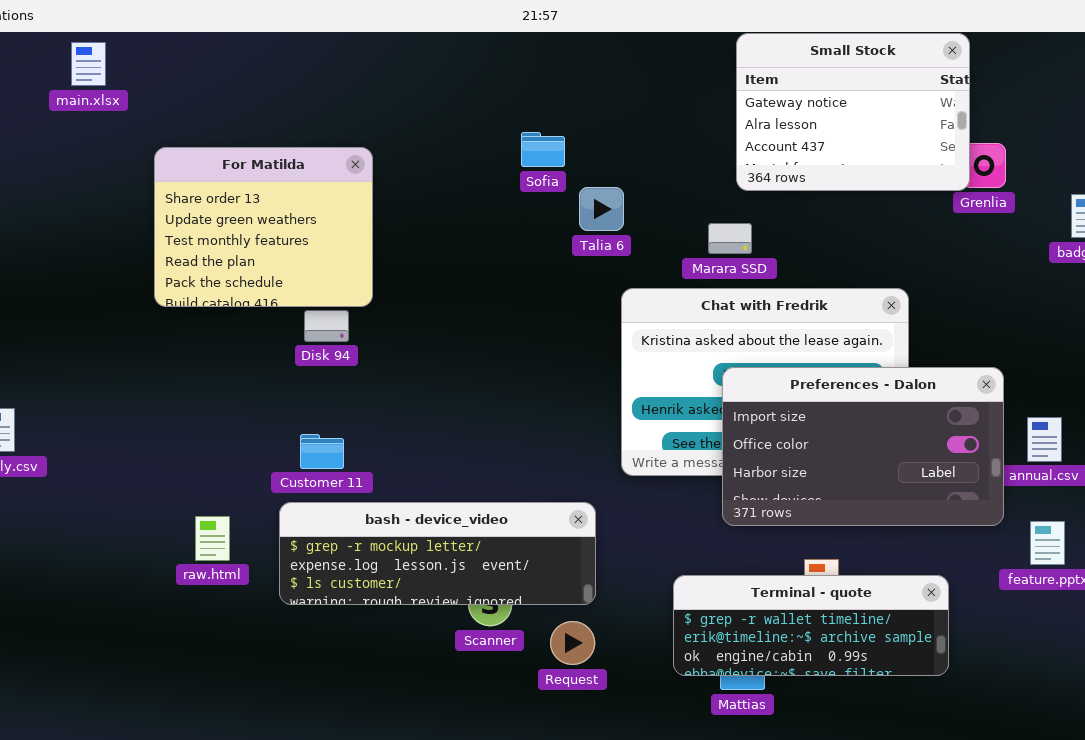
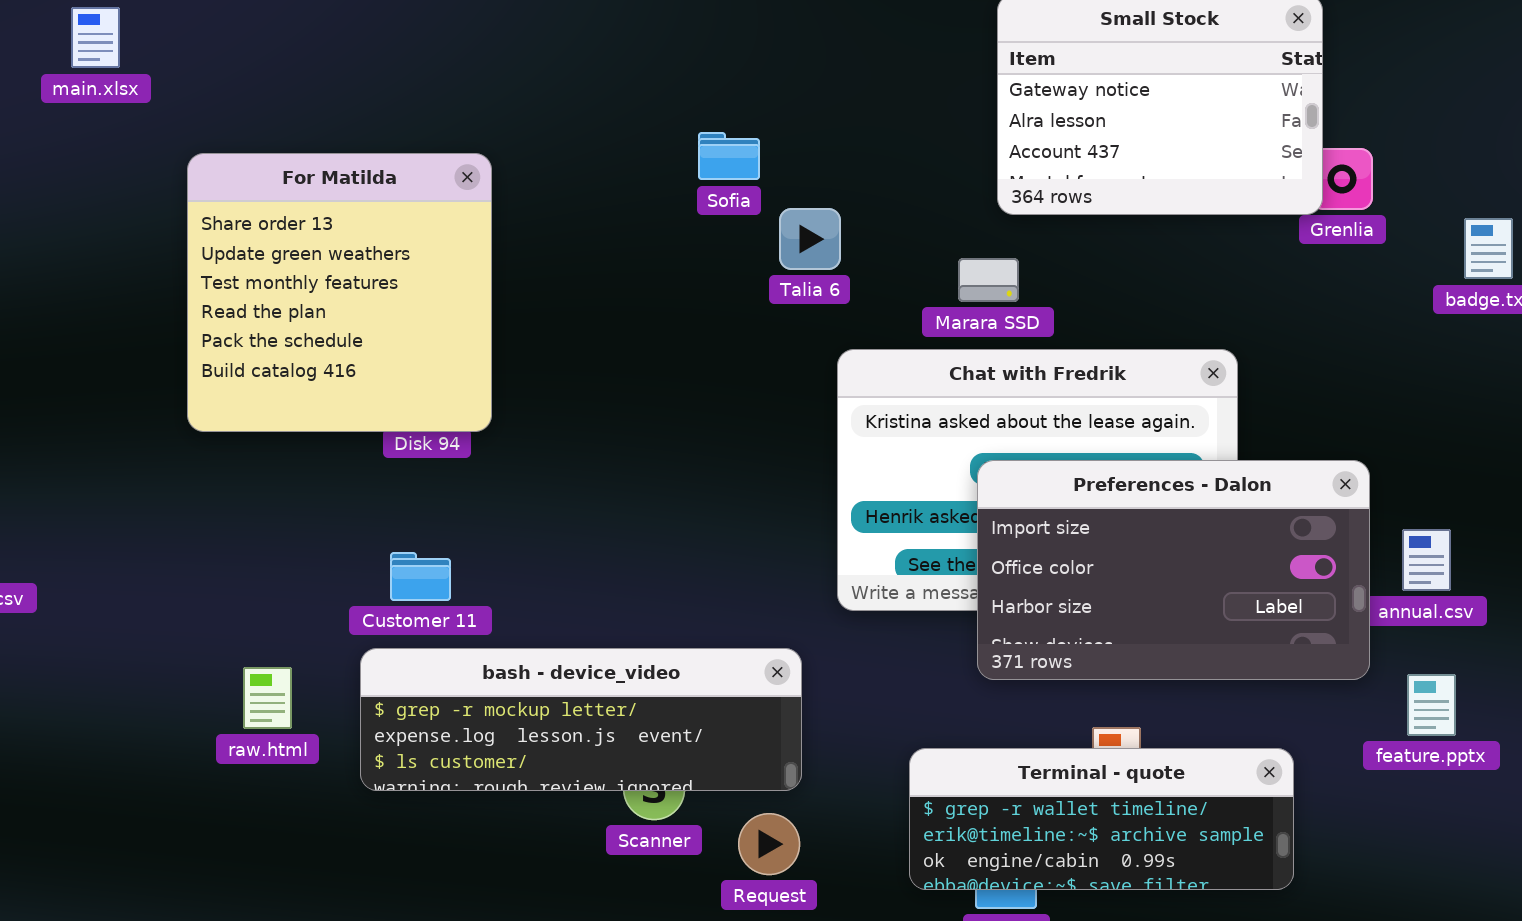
For Matilda: [154,147,373,307] -> [187,153,492,432], resized

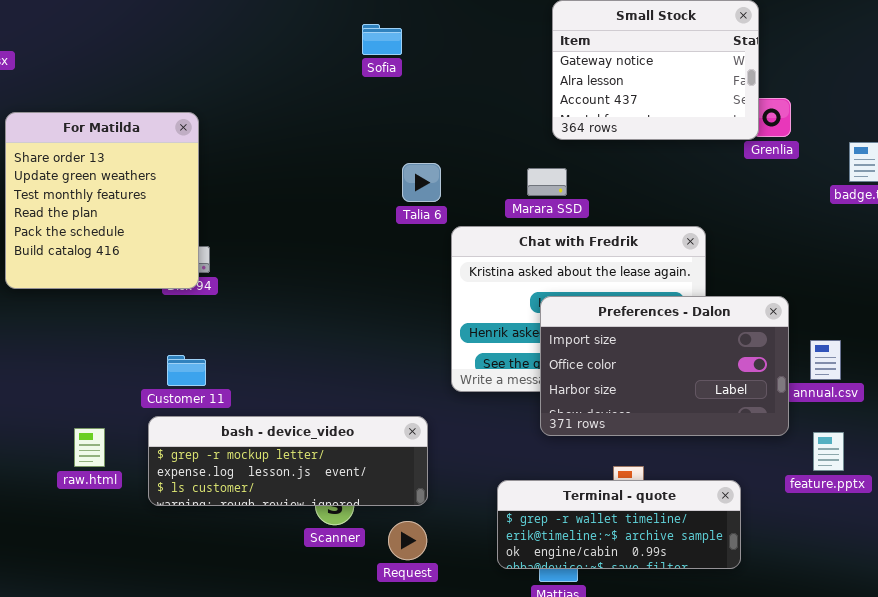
Sofia: [698,132,760,180] -> [362,24,402,55], moved
For Matilda: [187,153,492,432] -> [5,112,199,289], moved
Talia 6: [779,208,841,270] -> [402,163,441,202], moved

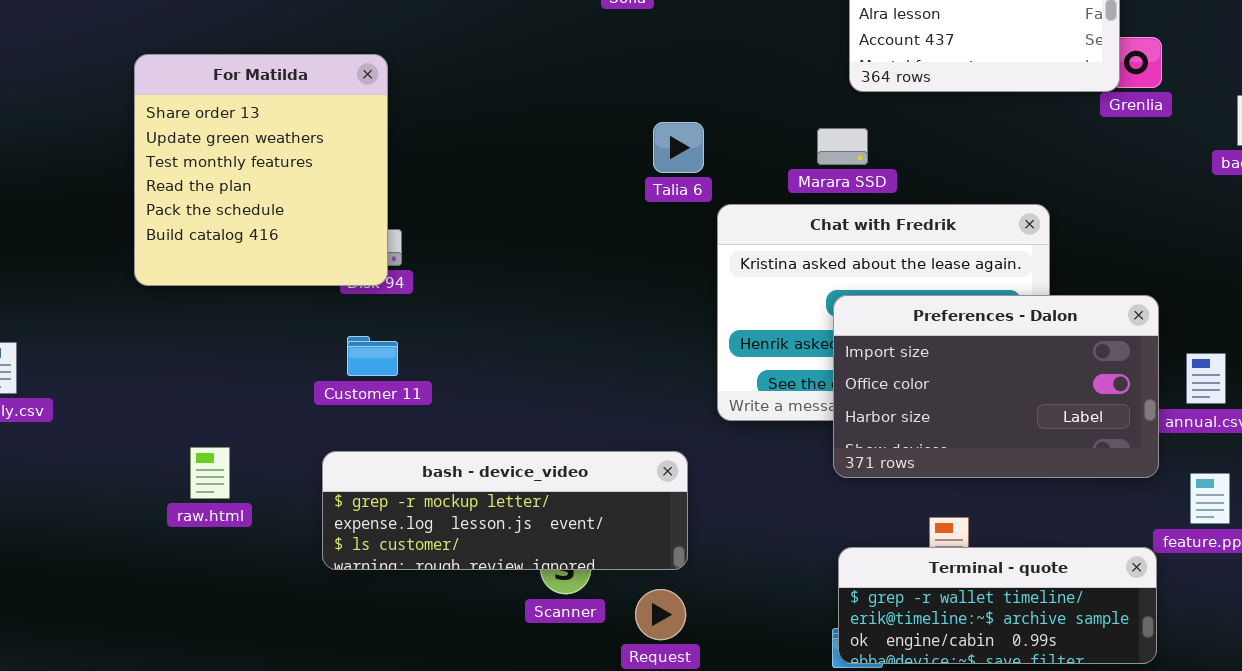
Customer 11: [167,355,206,386] -> [347,336,398,376], moved
raw.html: [74,428,105,467] -> [190,447,230,499], moved
Terminal - quote: [497,480,741,569] -> [838,547,1157,664], moved

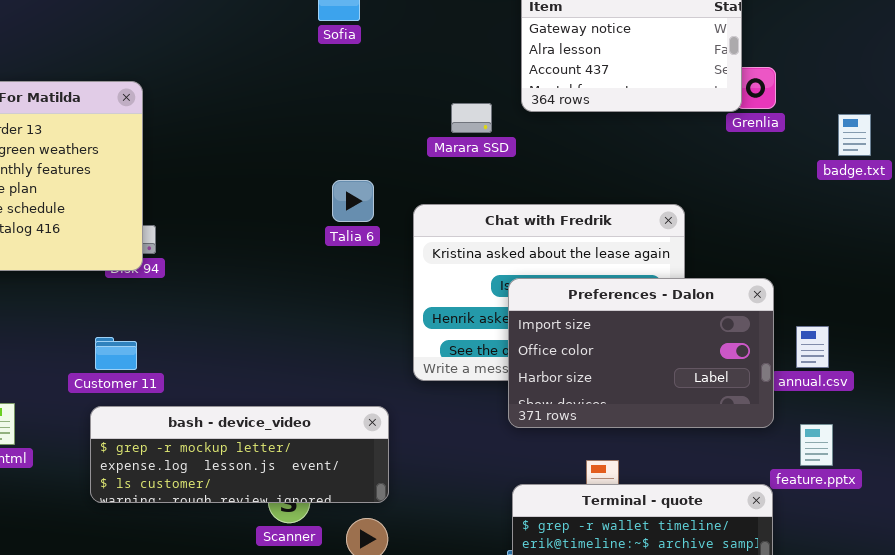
Talia 6: [653,122,704,173] -> [332,180,374,222], moved
Marara SSD: [817,128,868,165] -> [451,103,492,133], moved
Customer 11: [347,336,398,376] -> [95,337,137,370], moved

